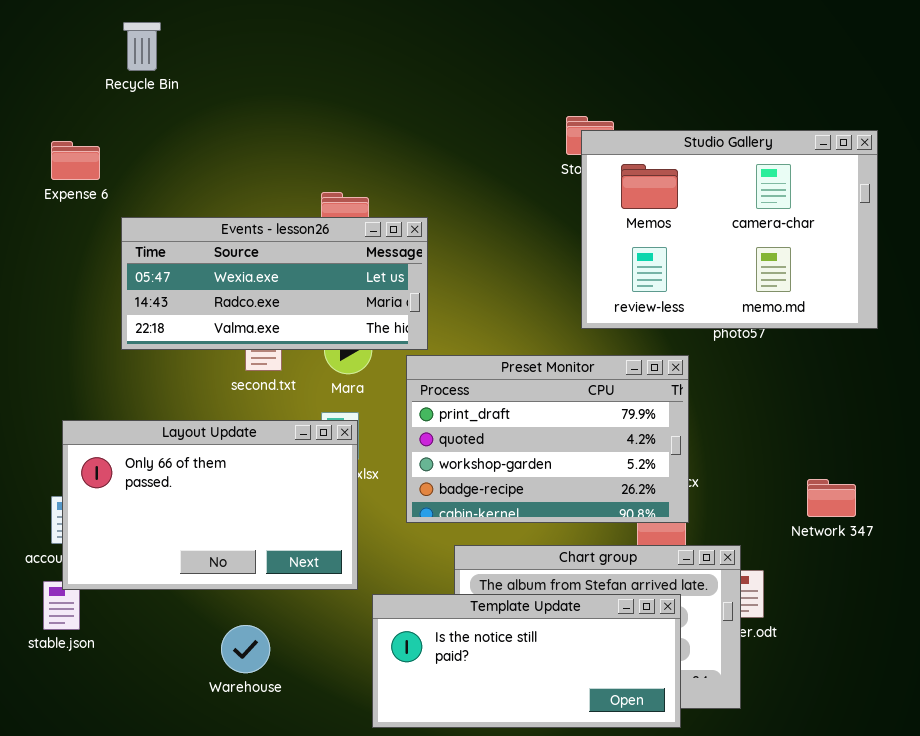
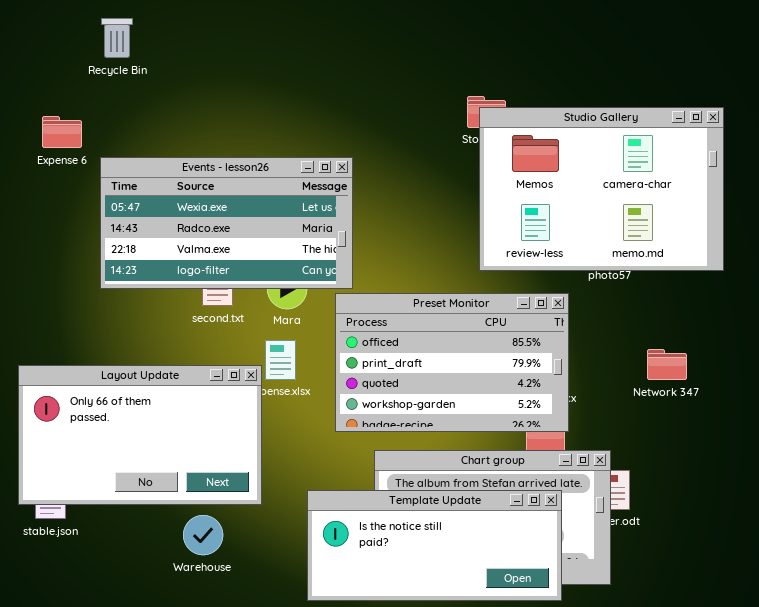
Events - lesson26: [121,217,428,350] -> [100,157,353,289], resized
Preset Monitor: [406,355,689,523] -> [335,293,569,432], scrolled up 1 row
Layout Update: [62,420,358,590] -> [18,365,262,505], moved
Network 347: [807,479,856,517] -> [647,349,687,380], moved

